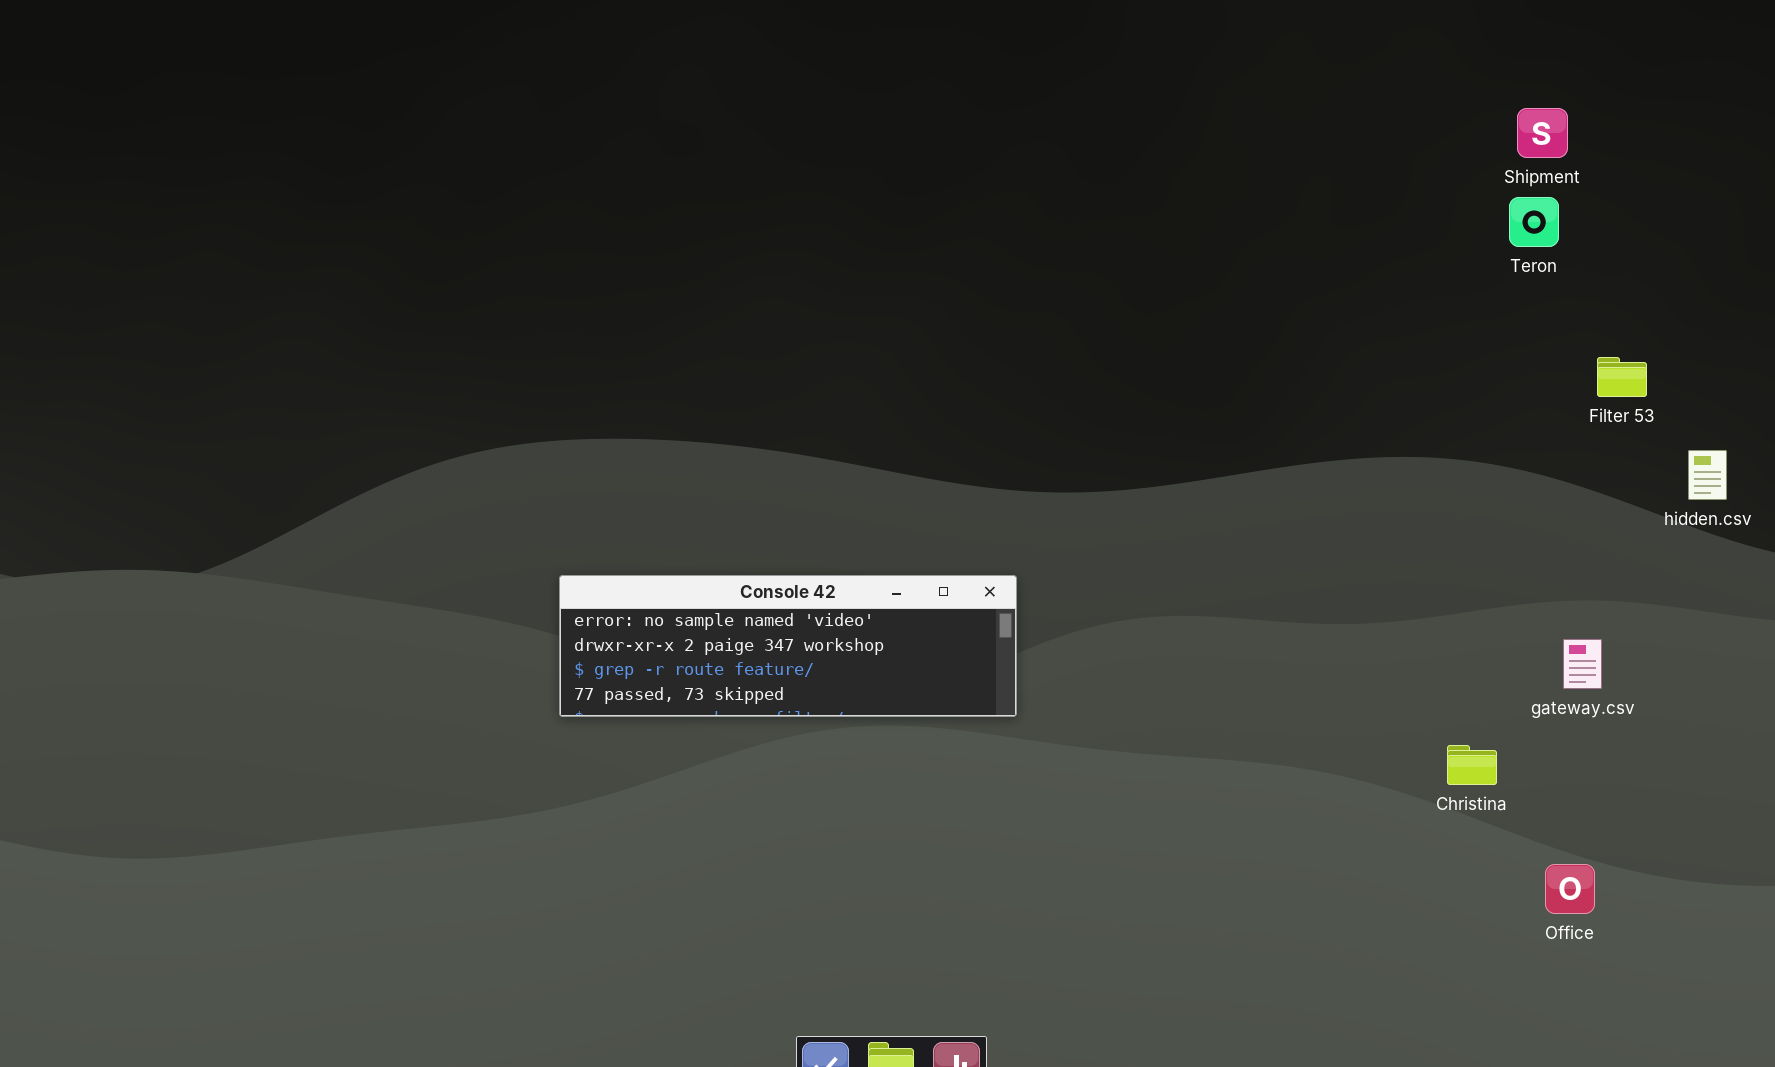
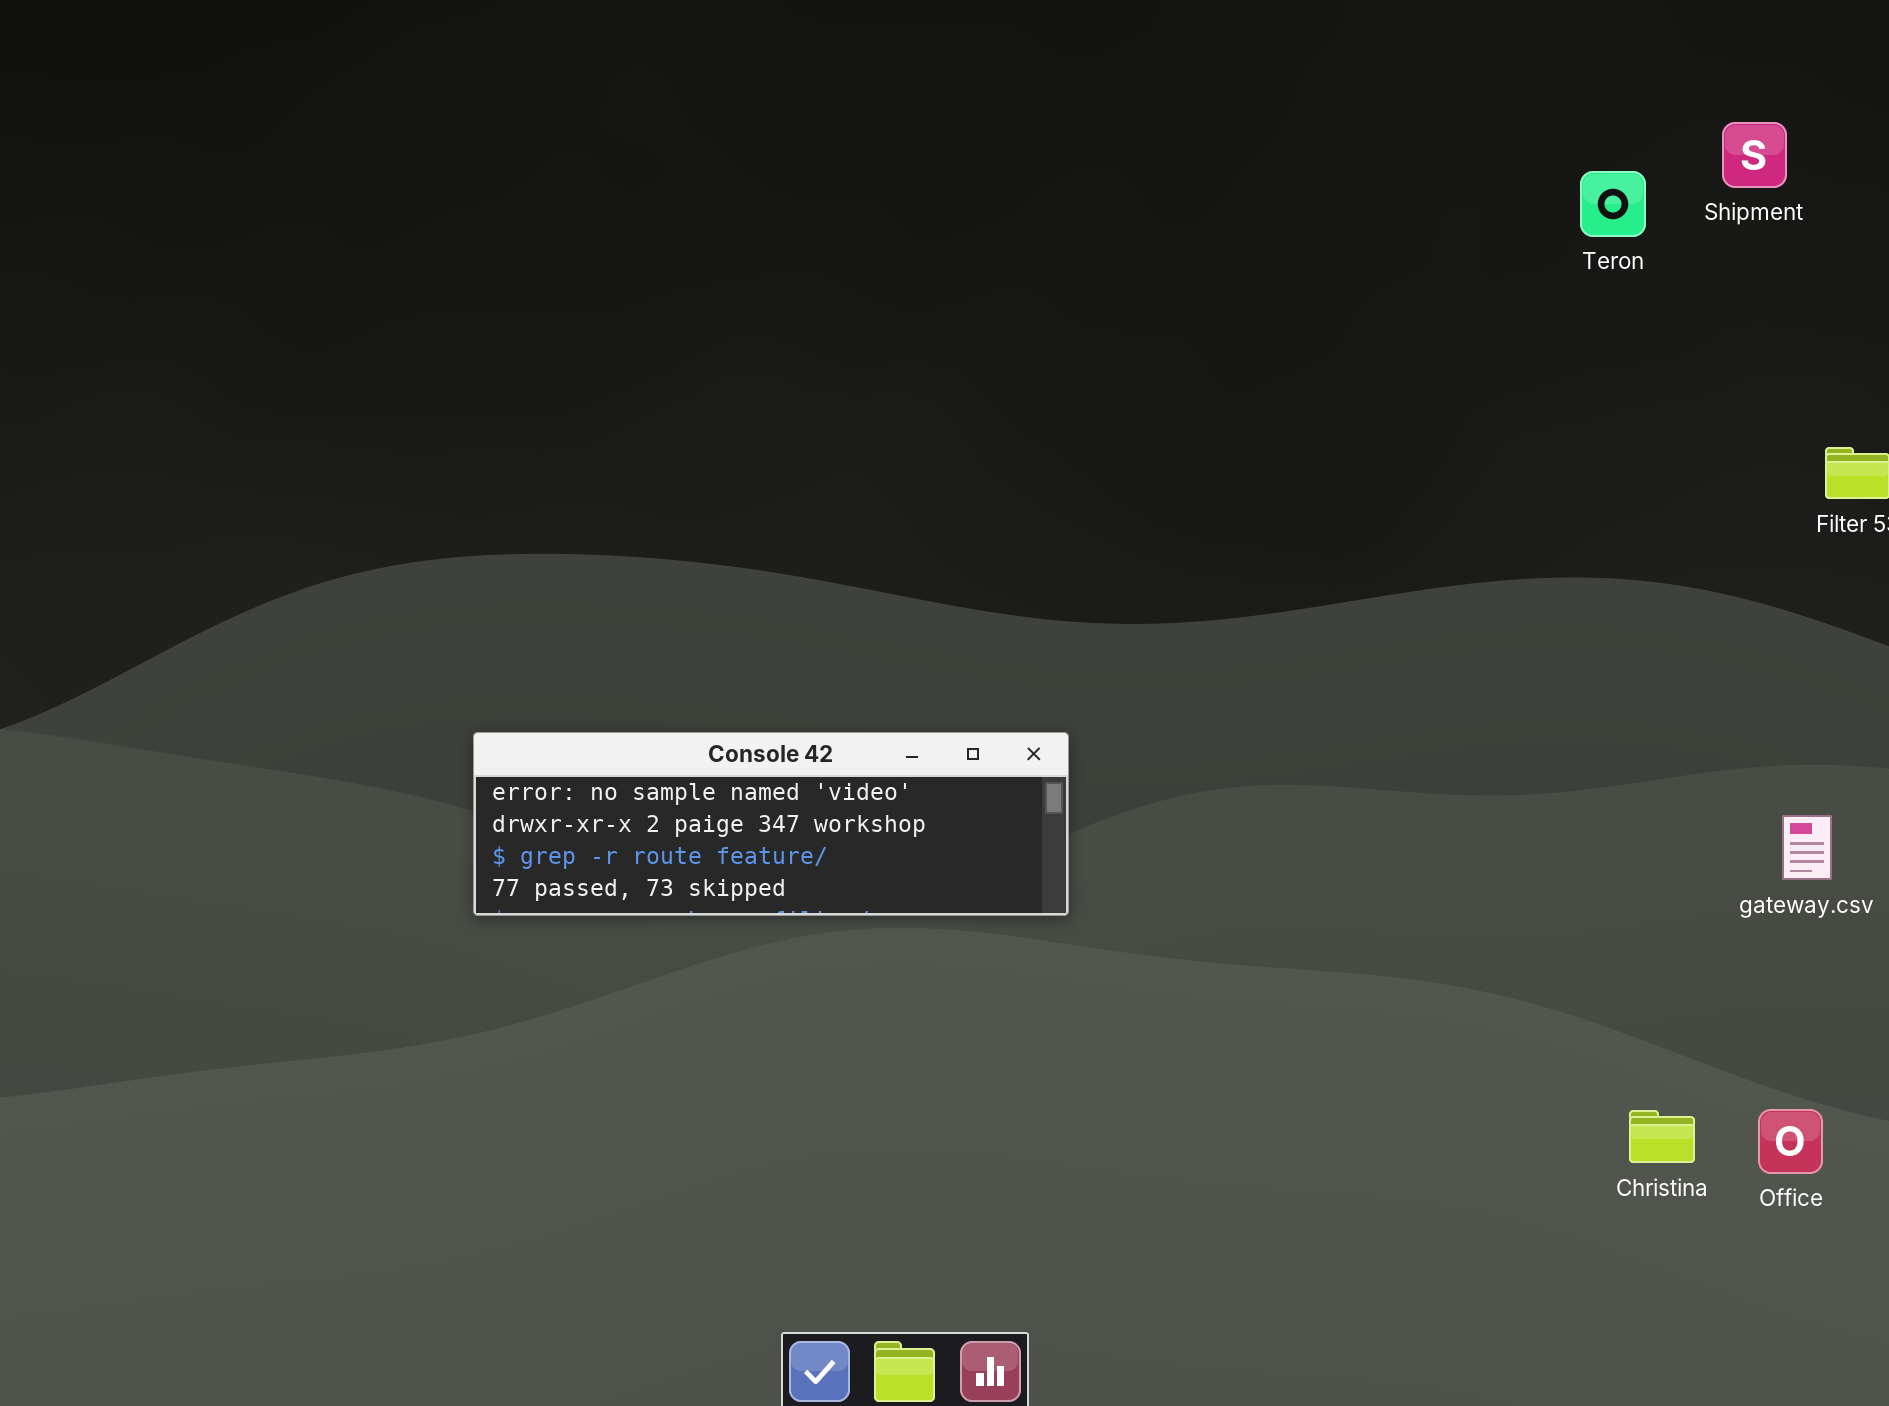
Teron: [1509,197,1559,247] -> [1580,171,1646,237], moved
Christina: [1447,745,1497,785] -> [1629,1110,1695,1163], moved

